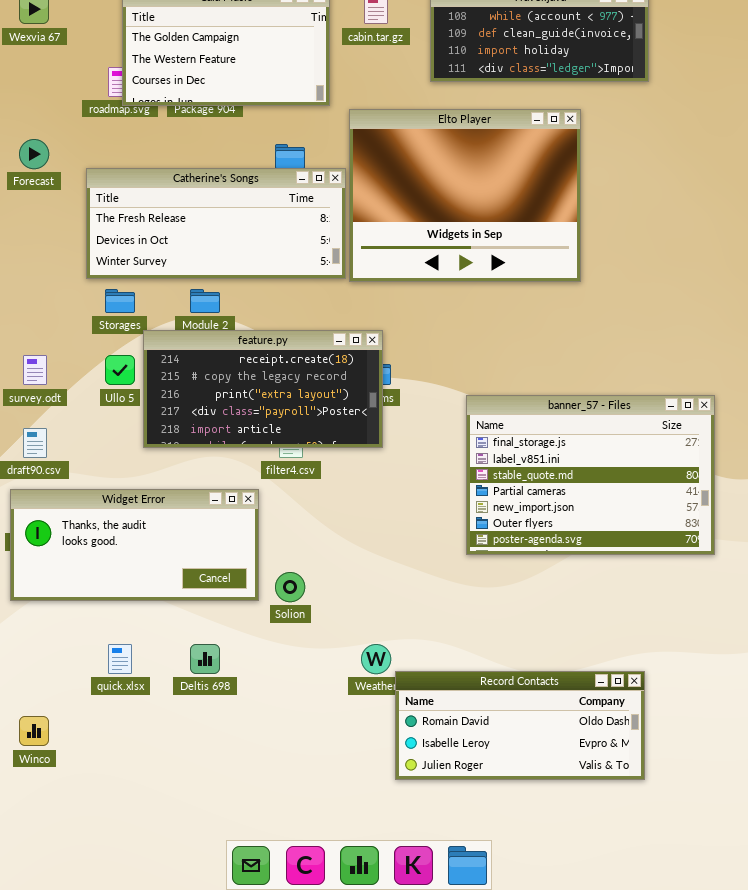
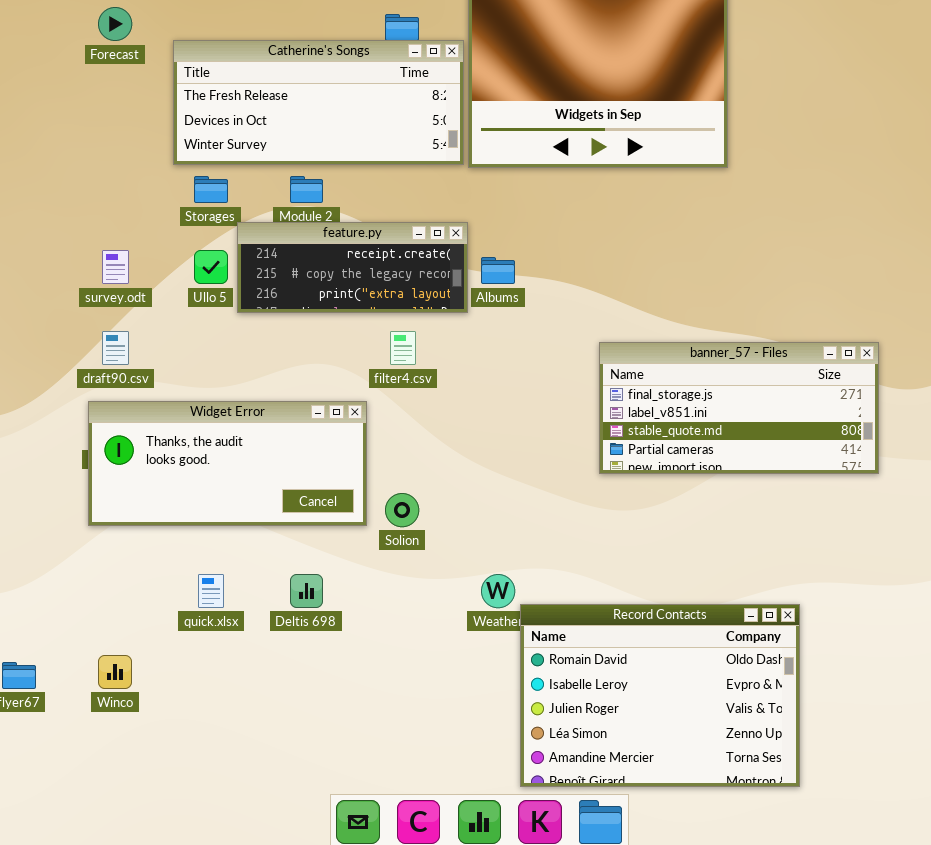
feature.py: [143,330,383,448] -> [237,222,468,313], resized
banner_57 - Files: [466,395,715,555] -> [599,342,879,474], resized
Record Contacts: [395,671,645,780] -> [520,604,800,787], resized

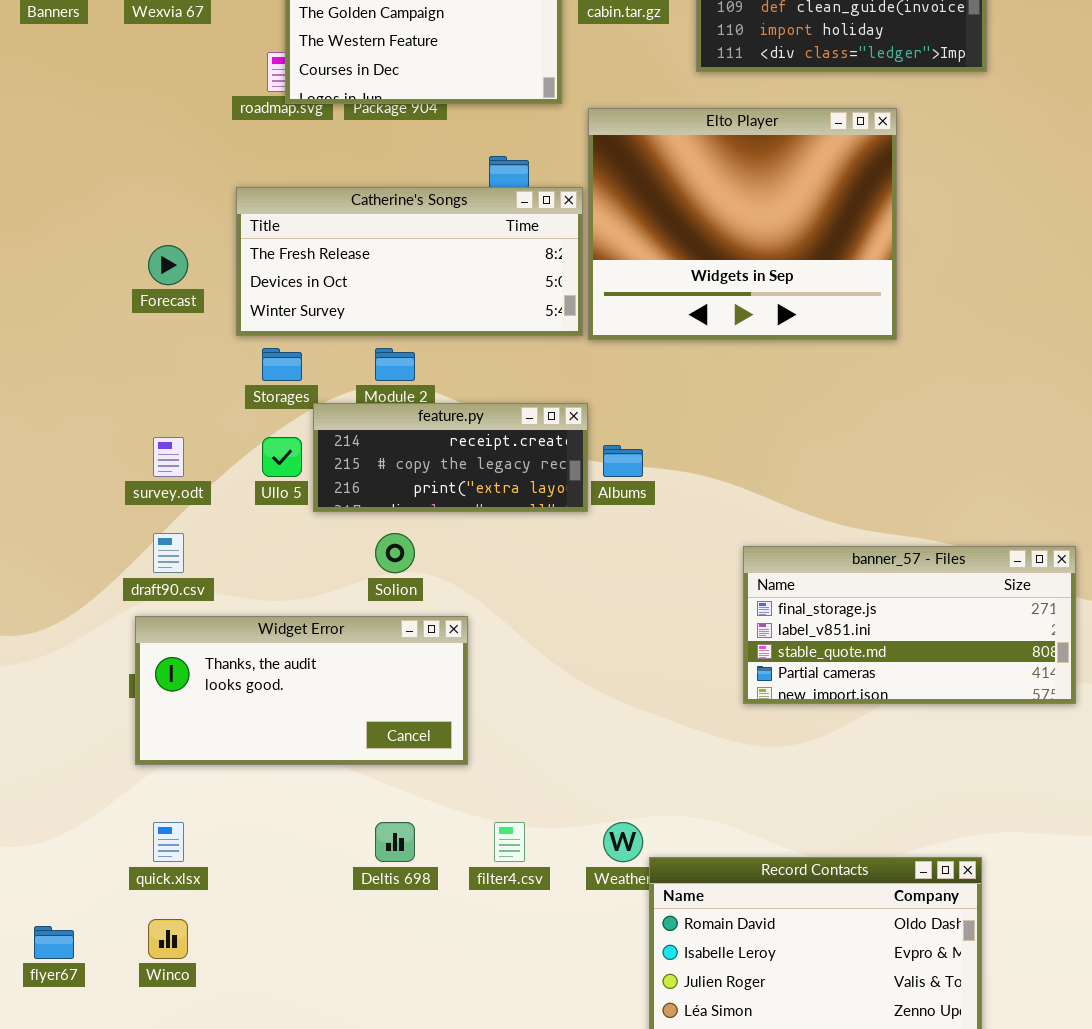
Forecast: [98,7,132,41] -> [148,245,188,285], moved
filter4.csv: [390,331,416,365] -> [494,822,525,862], moved
Solion: [385,493,419,527] -> [375,533,415,573], moved
quick.xlsx: [198,574,224,608] -> [153,822,184,862], moved

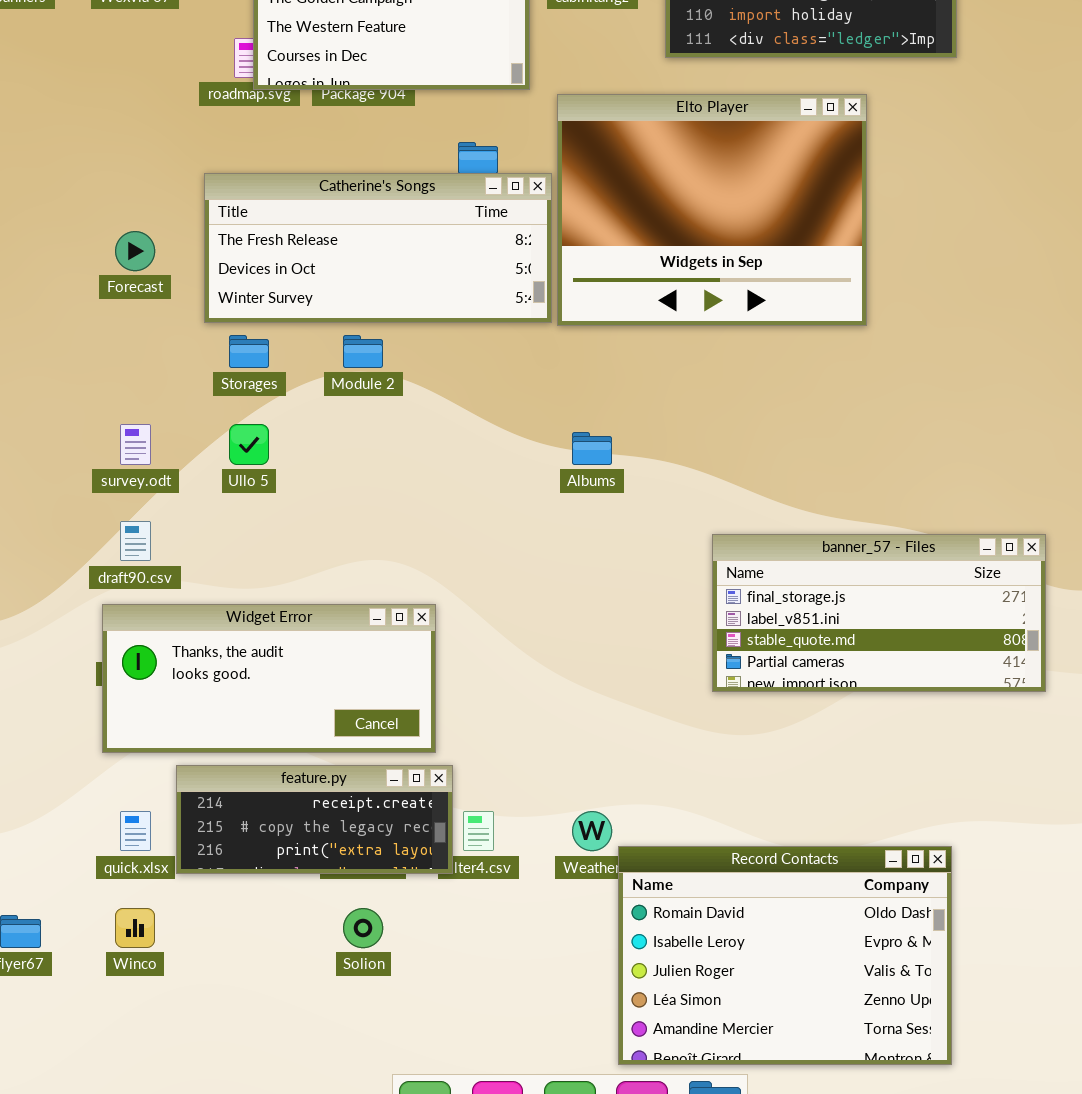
feature.py: [313,403,588,512] -> [176,765,453,874], moved
Solion: [375,533,415,573] -> [343,908,383,948], moved

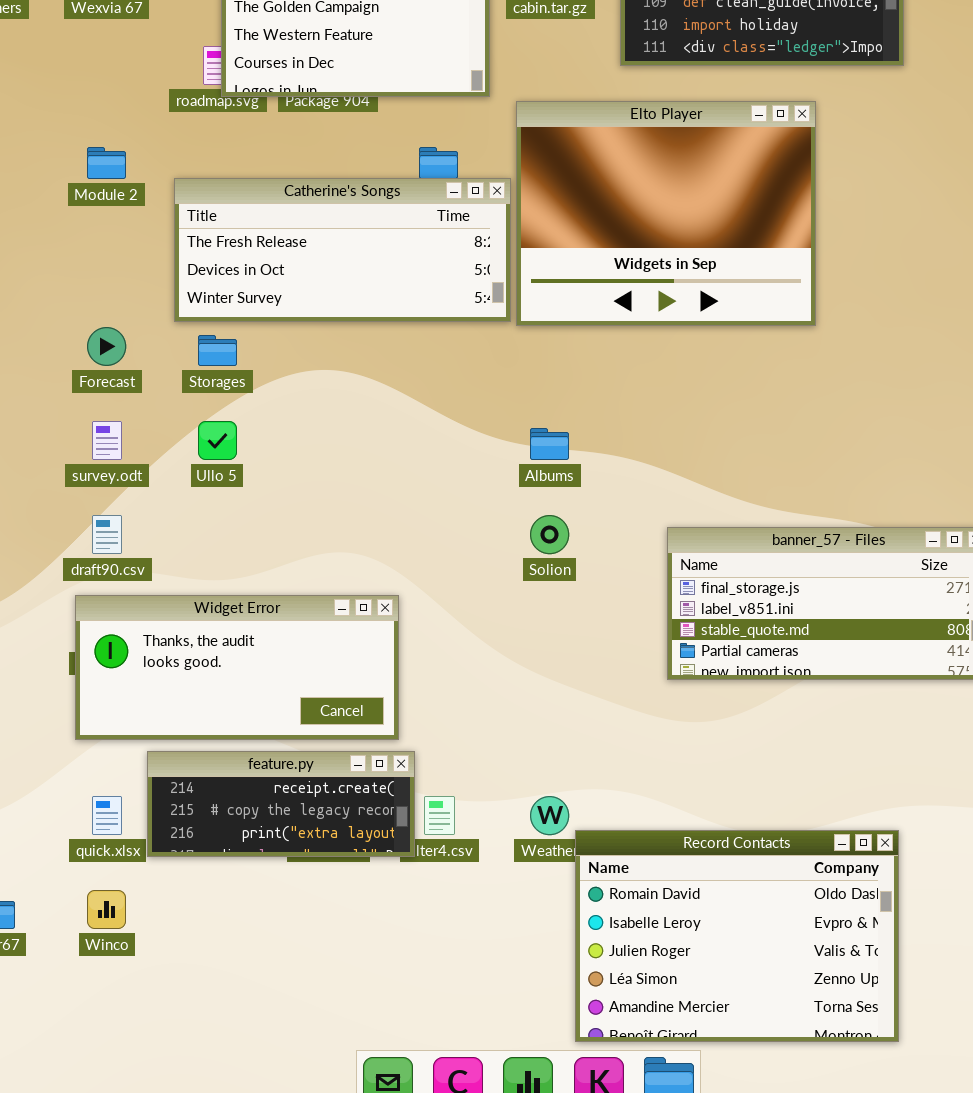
Forecast: [115,231,155,271] -> [87,327,126,366], moved
Module 2: [343,335,383,368] -> [87,147,126,179], moved
Solion: [343,908,383,948] -> [530,515,569,554], moved

